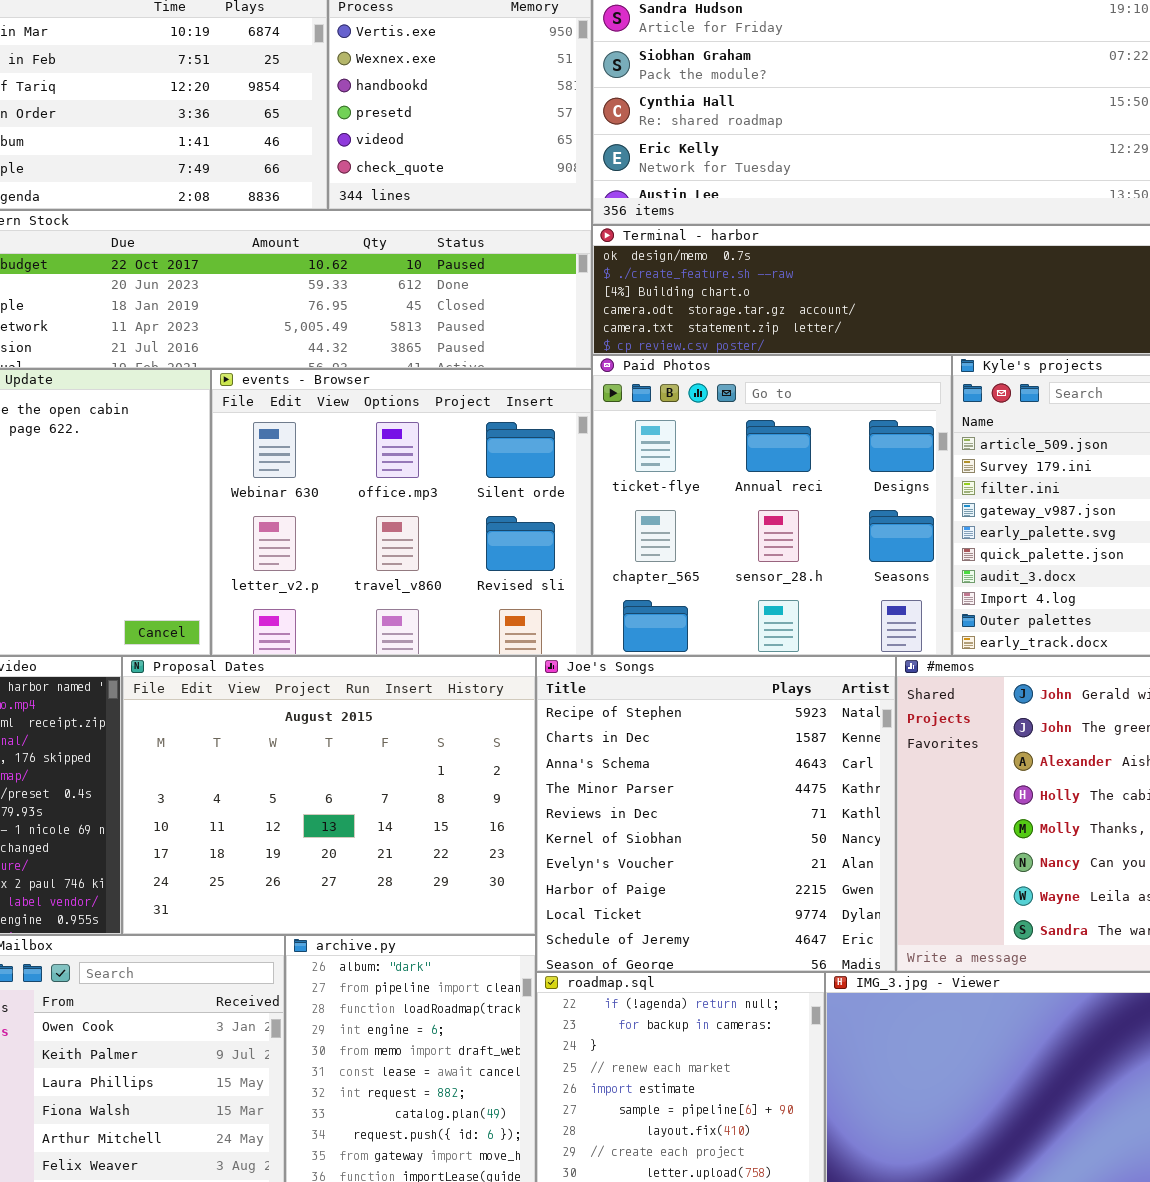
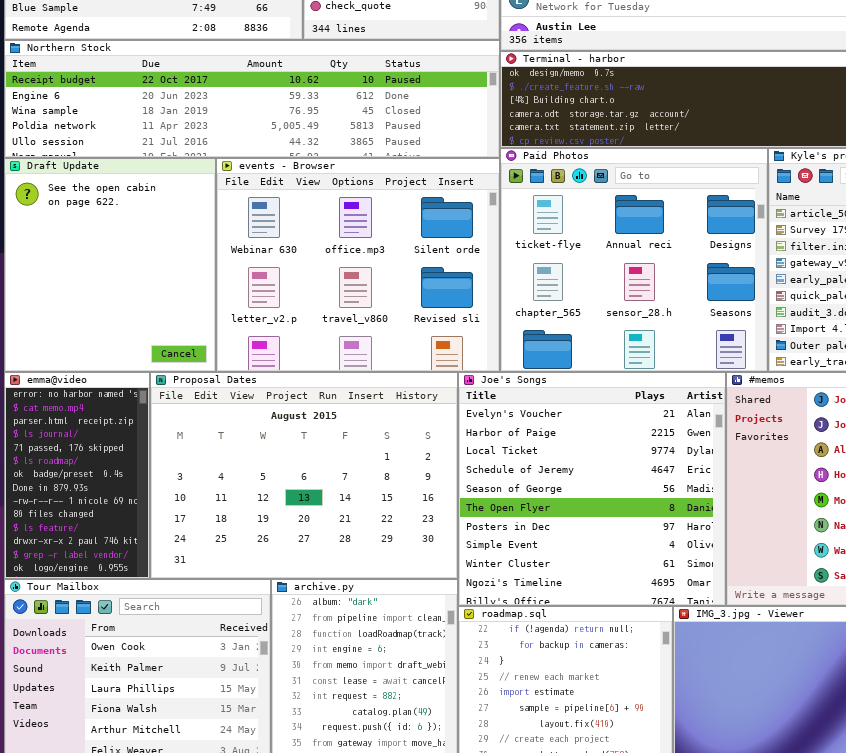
Joe's Songs: [536,656,896,972] -> [458,372,726,606], scrolled down 6 rows

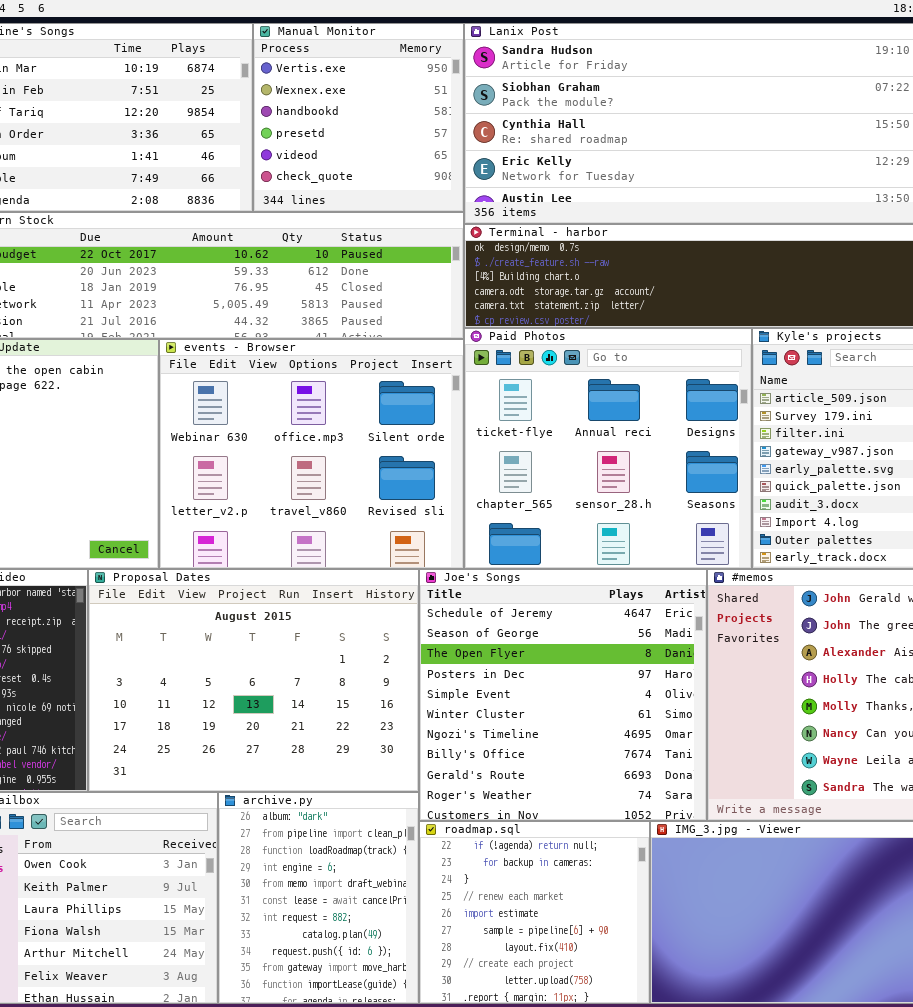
Joe's Songs: [458,372,726,606] -> [419,569,707,821], scrolled down 3 rows

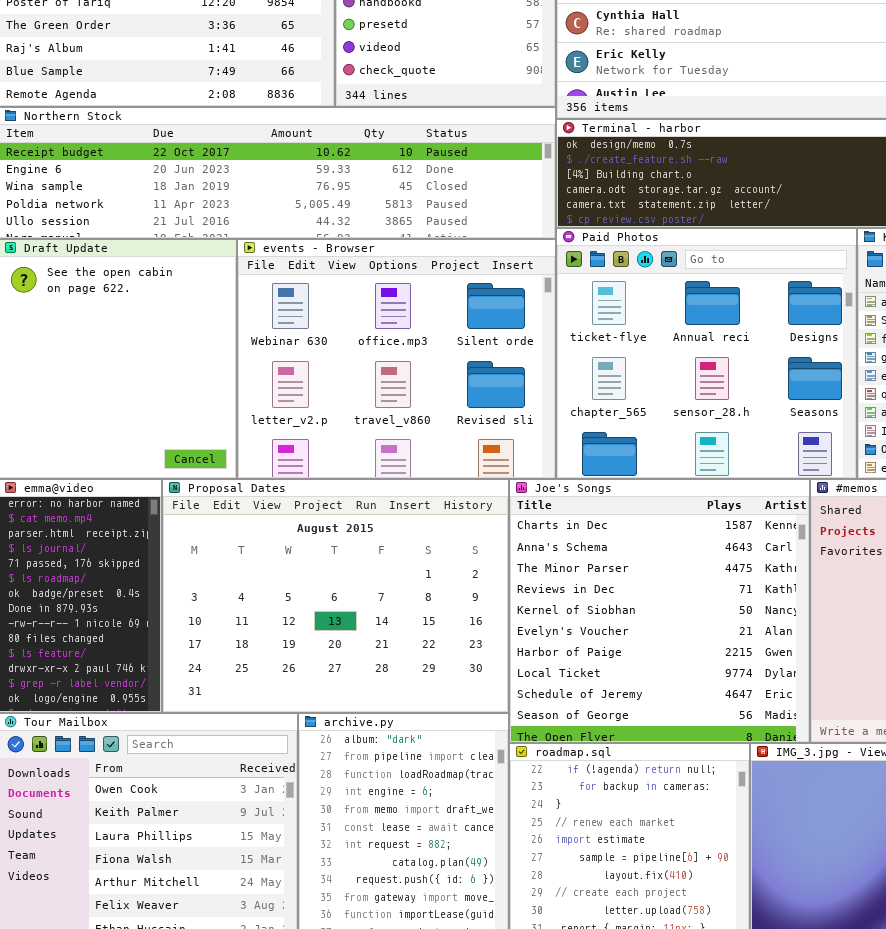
Joe's Songs: [419,569,707,821] -> [509,479,810,743], scrolled up 8 rows

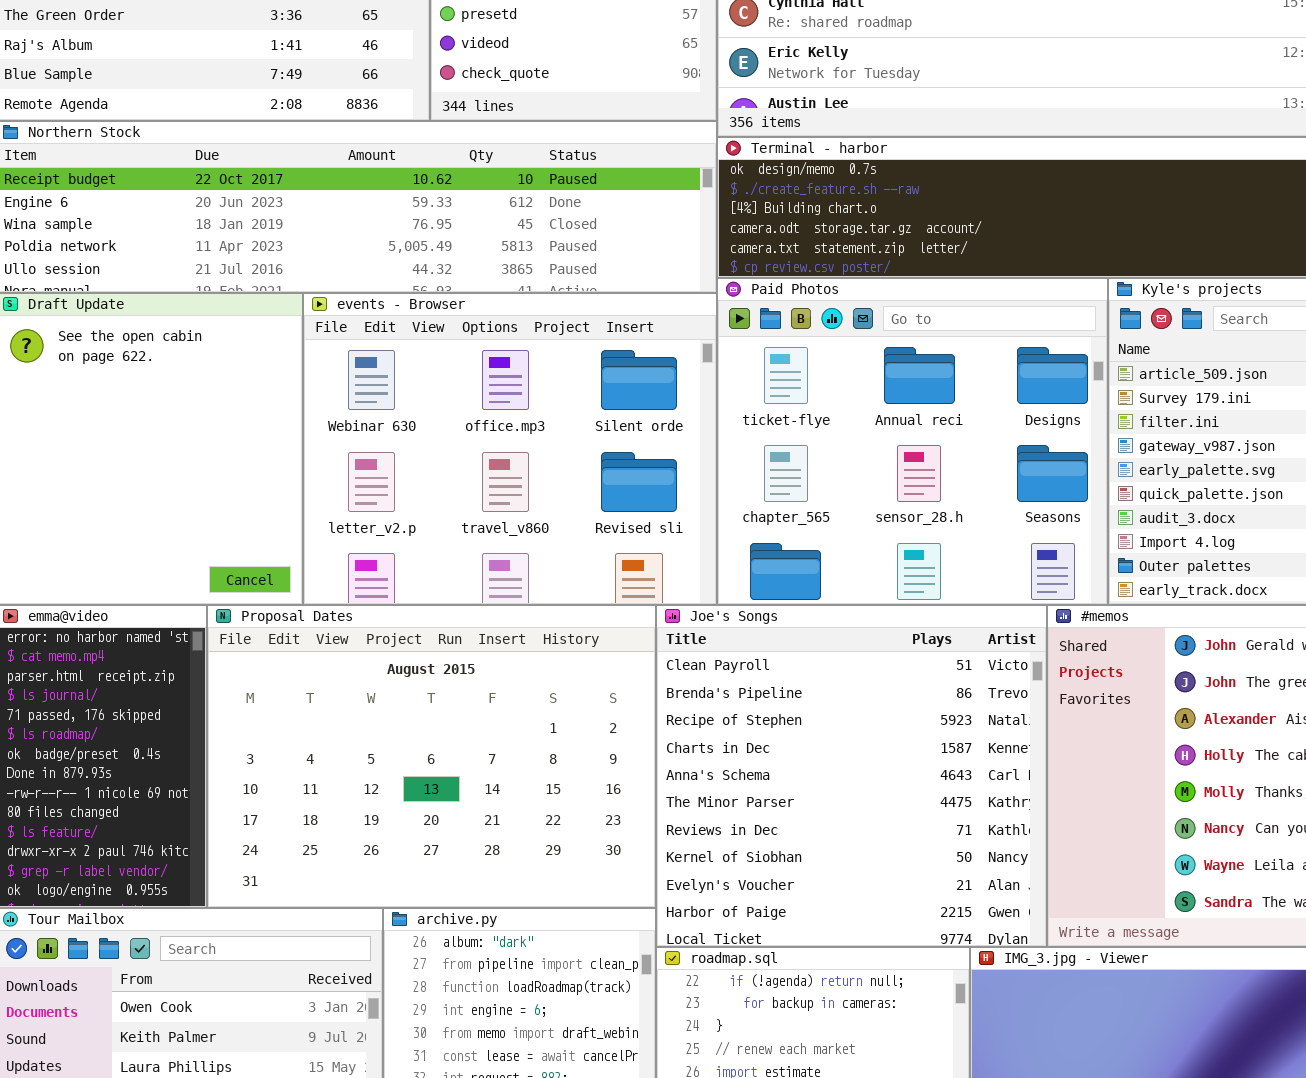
Joe's Songs: [509,479,810,743] -> [656,605,1047,947], scrolled up 3 rows

